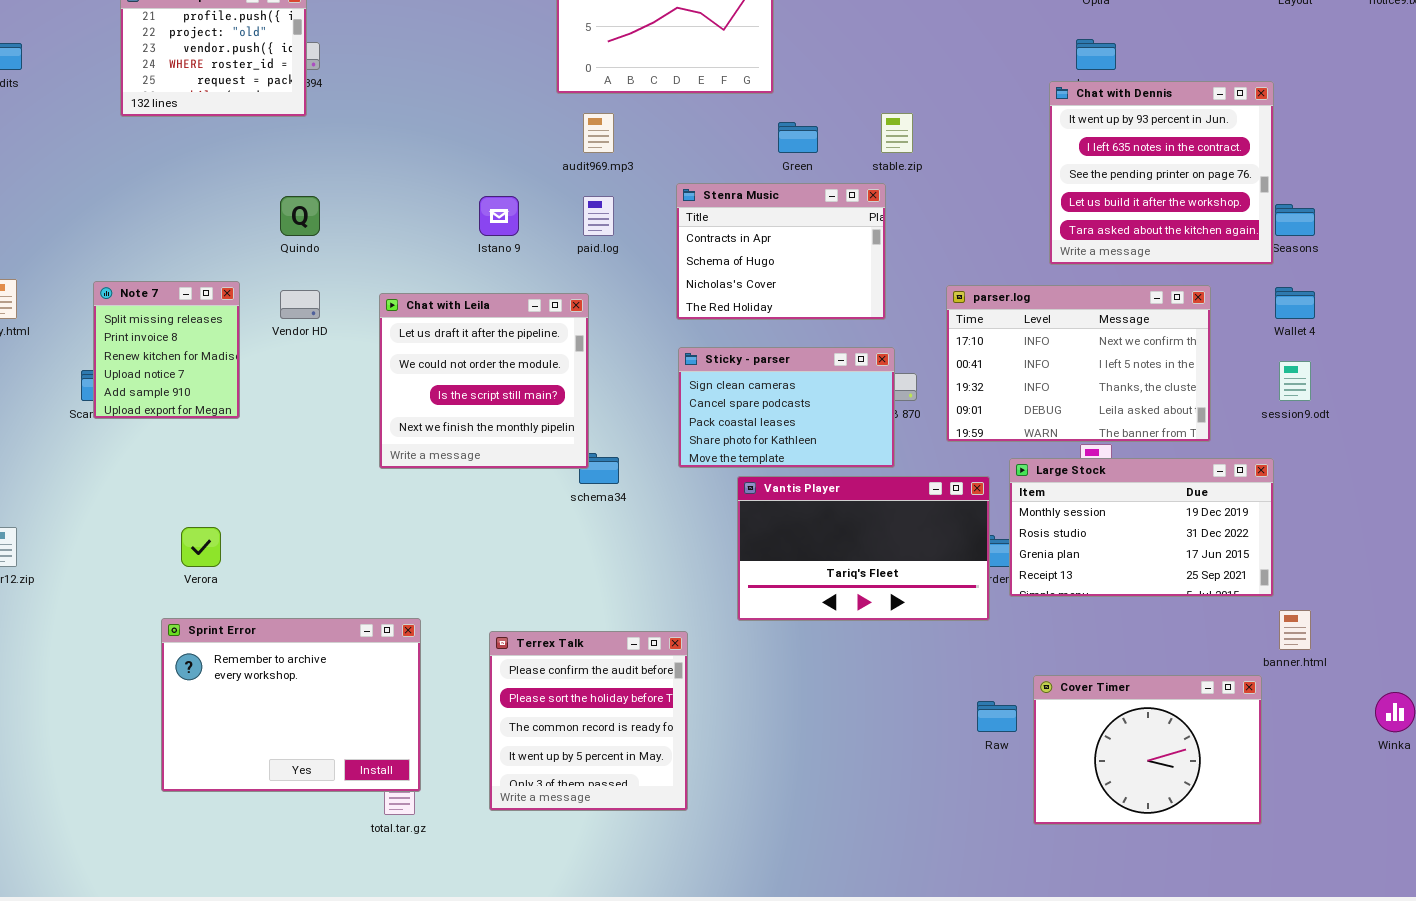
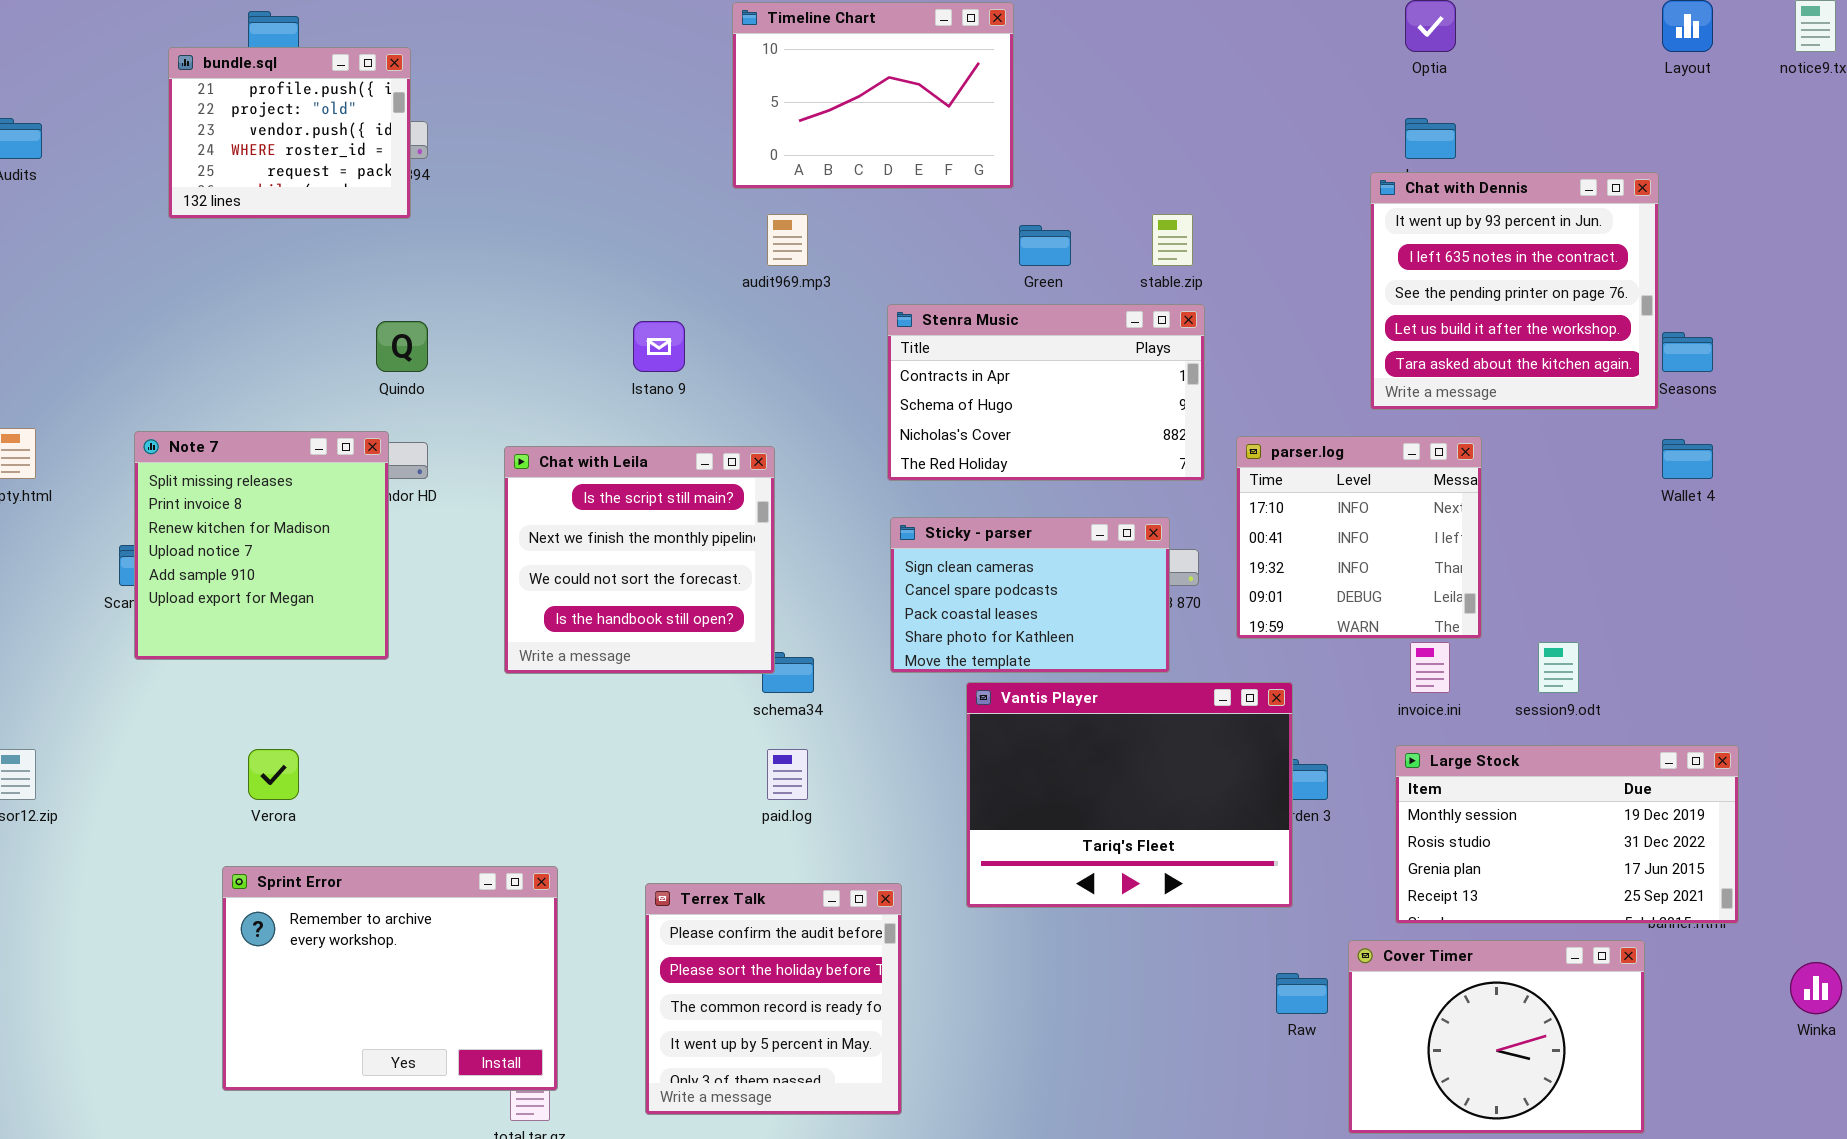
Stenra Music: [676,183,886,320] -> [887,304,1205,481], resized
paid.log: [583,196,614,236] -> [767,749,808,800], moved
Note 7: [93,281,240,419] -> [134,431,389,660], resized
parser.log: [946,285,1211,442] -> [1236,436,1482,639], resized
Chat with Leila: [379,293,589,469] -> [504,446,775,674], scrolled down 2 rows
session9.odt: [1279,361,1311,401] -> [1538,642,1579,693], moved
Large Stock: [1009,458,1274,597] -> [1395,745,1739,924], moved
Vantis Player: [737,476,990,621] -> [966,682,1293,908], resized

